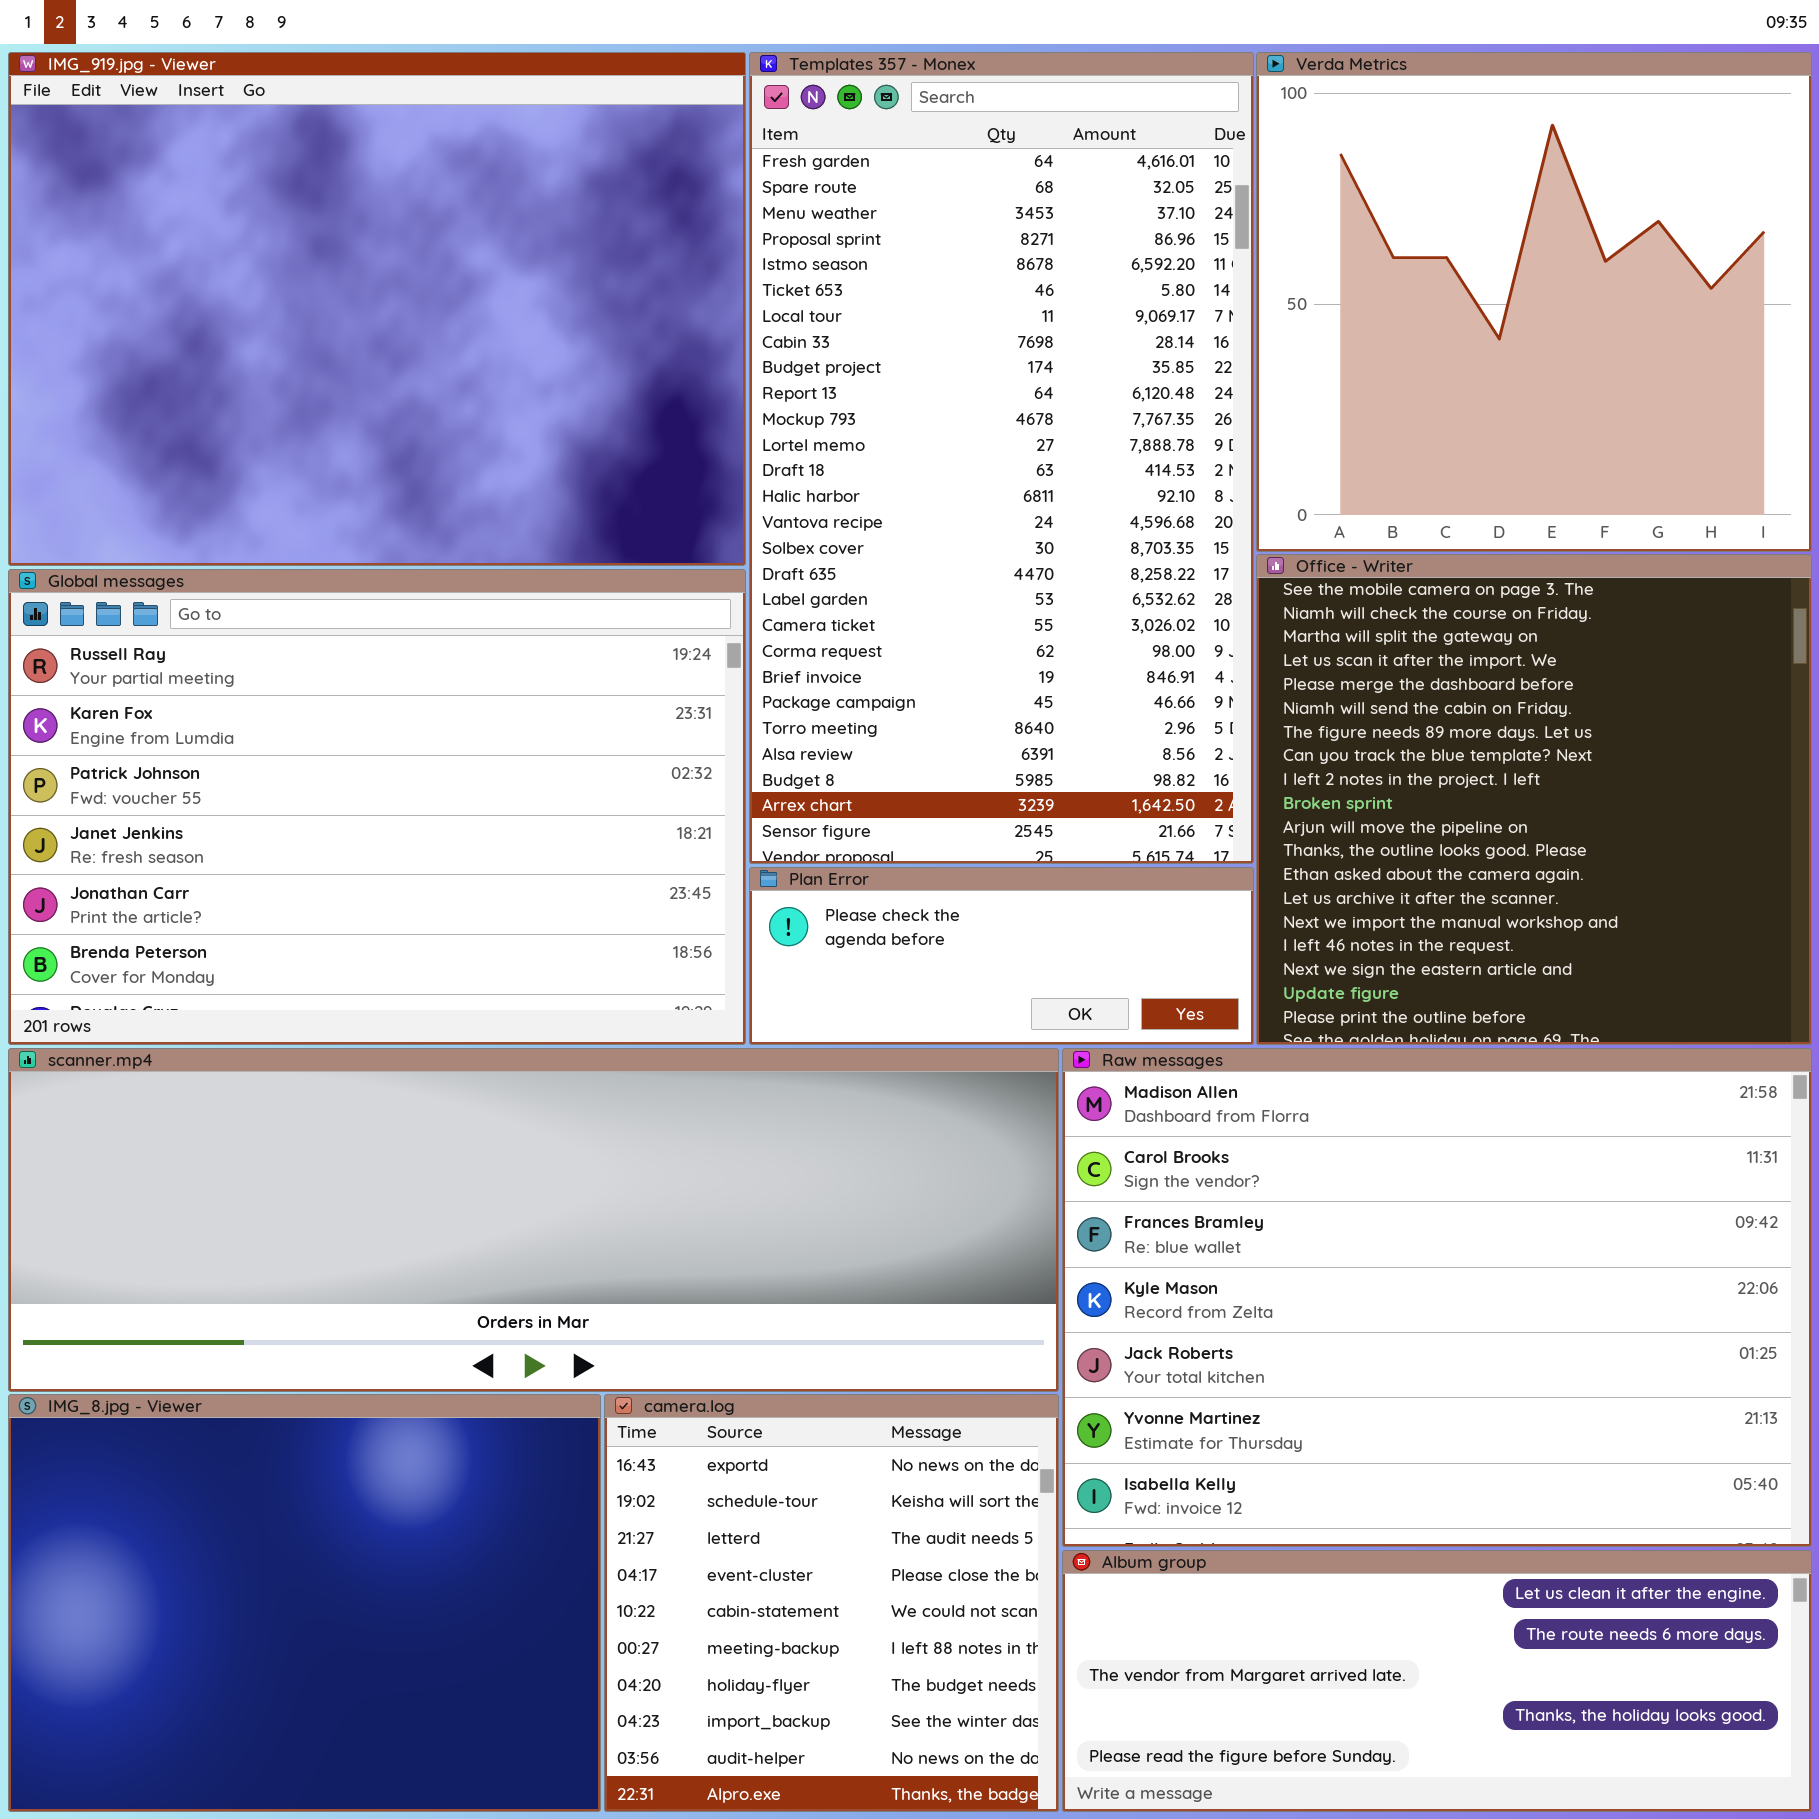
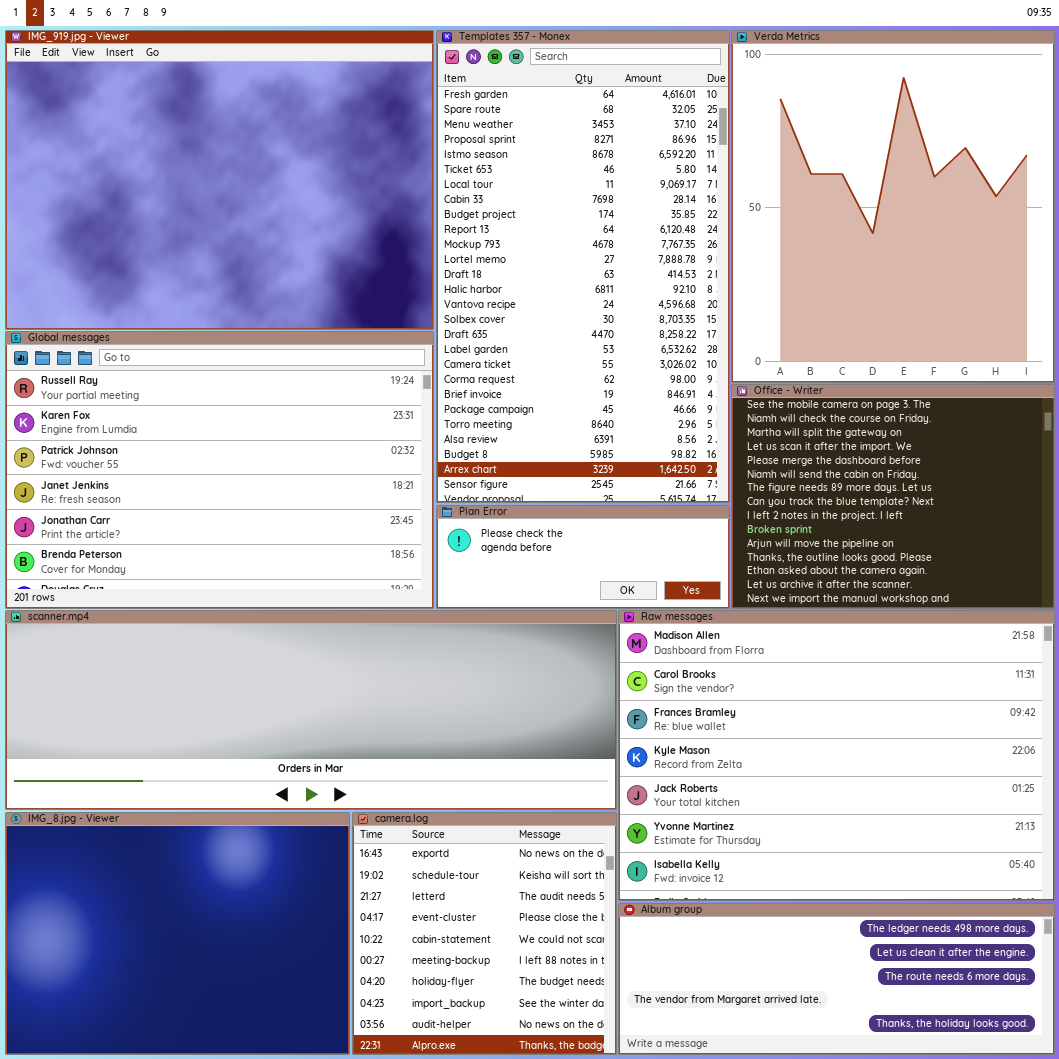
Verda Metrics: [1256,52,1812,552] -> [731,30,1055,383], resized
Office - Writer: [1256,554,1812,1045] -> [731,384,1055,609], resized
Album group: [1062,1550,1812,1812] -> [618,903,1055,1055], scrolled up 1 row

